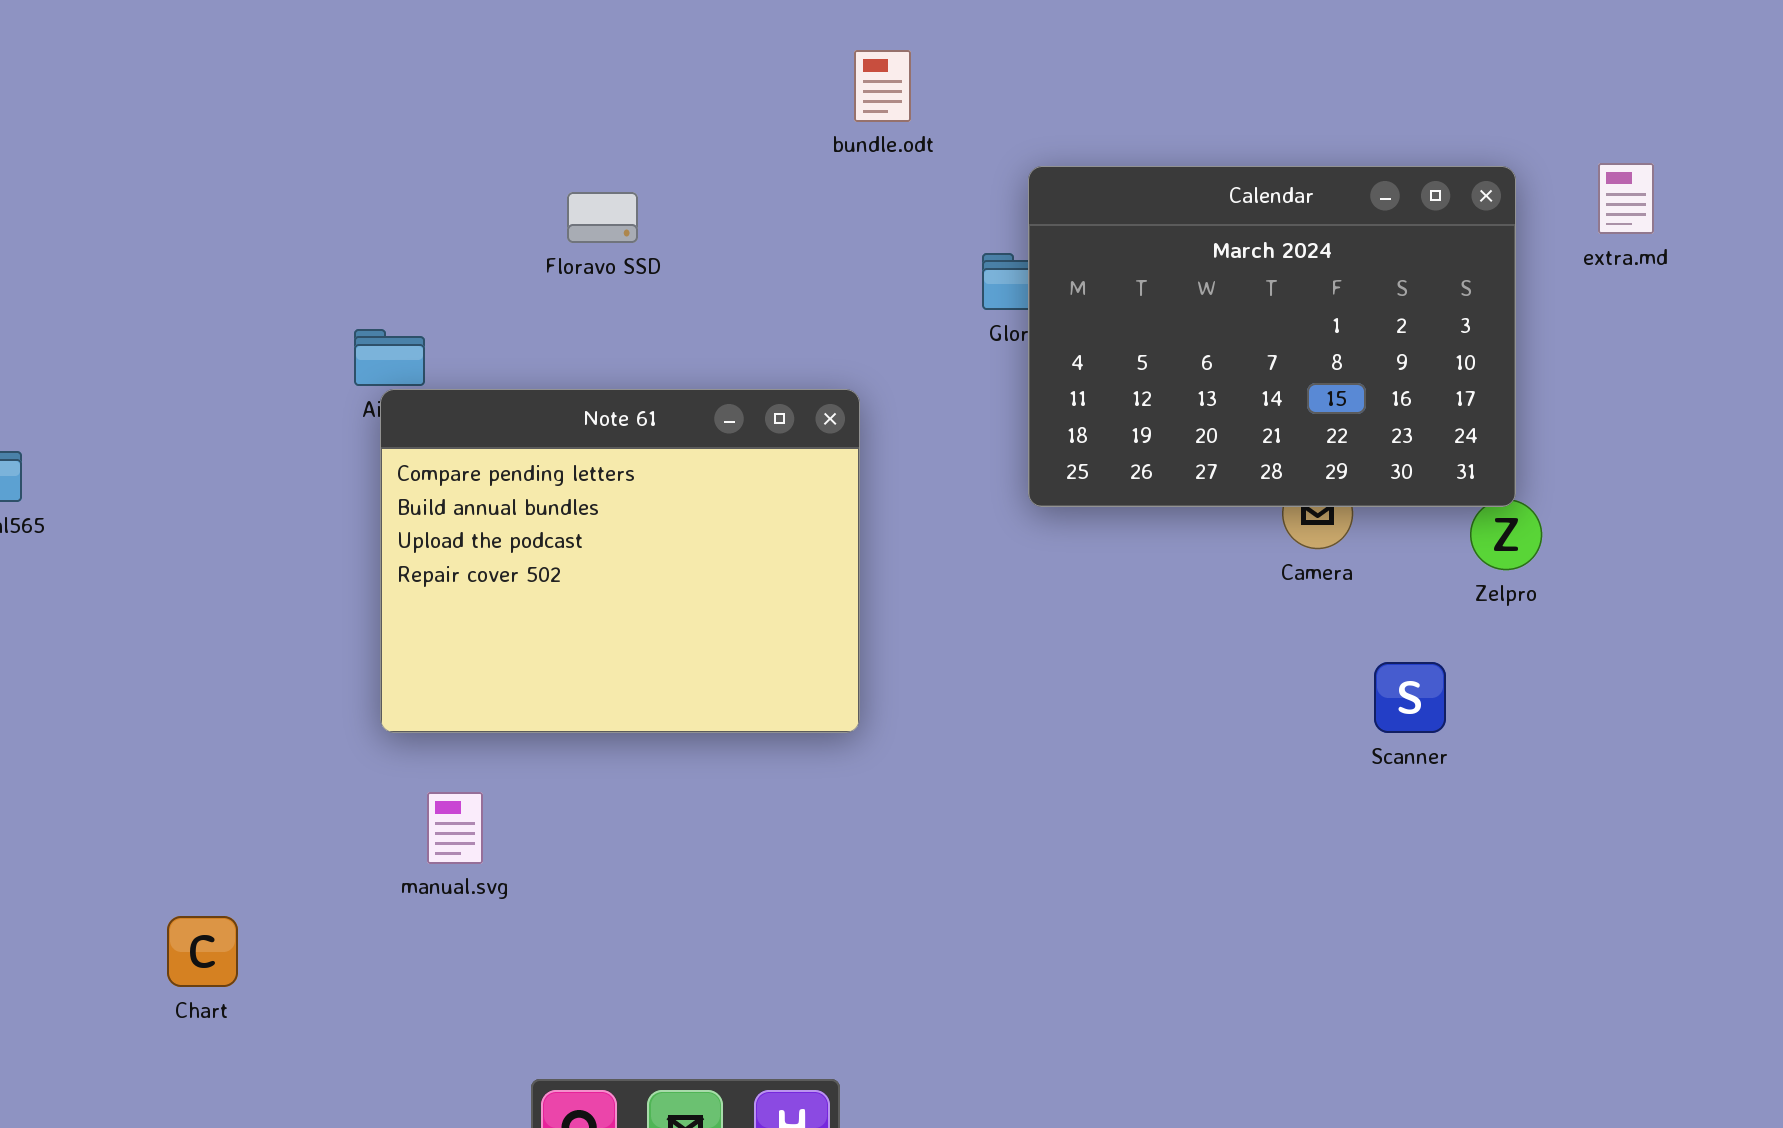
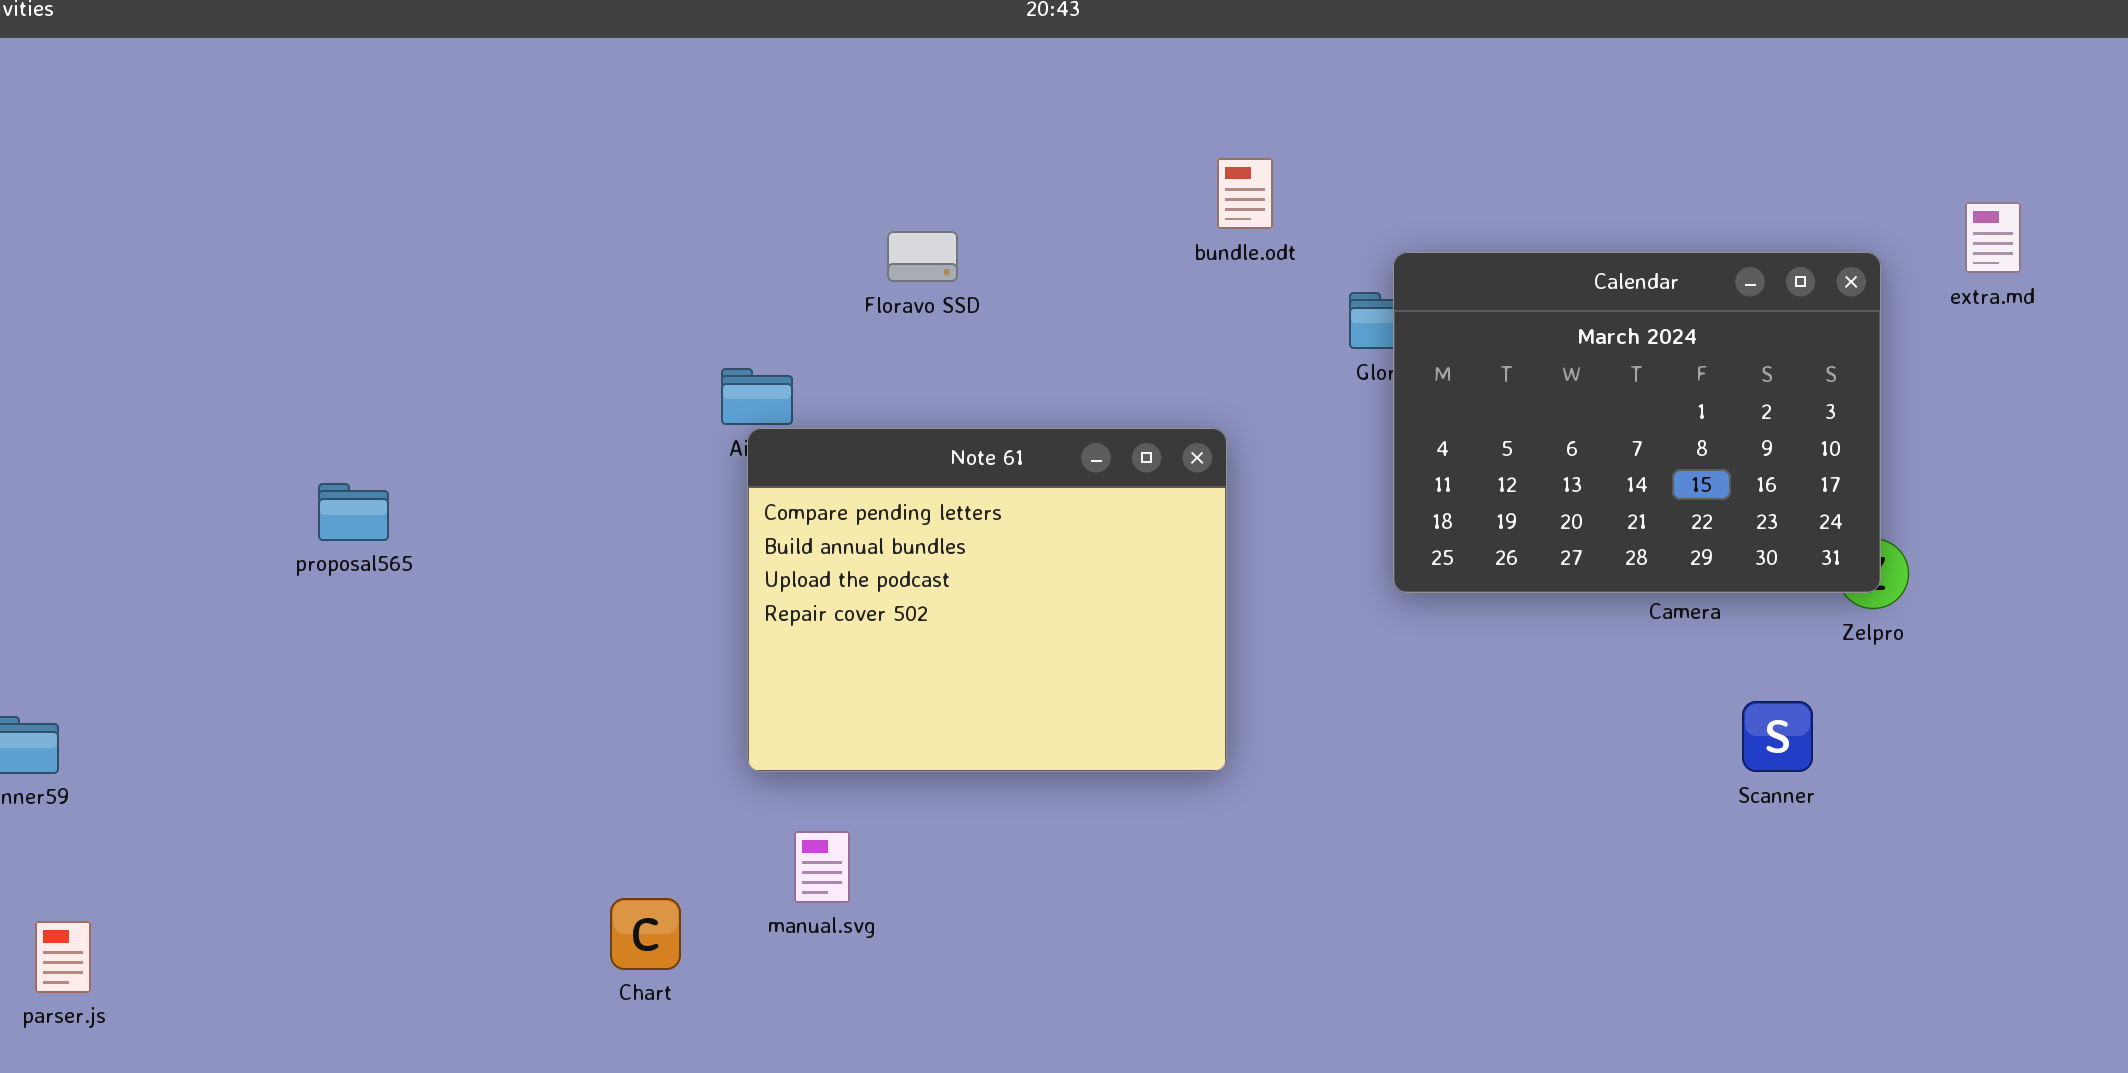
bundle.odt: [854,50,911,122] -> [1217,158,1273,229], moved
Calendar: [1028,166,1516,507] -> [1393,252,1881,593], moved
Floravo SSD: [567,192,638,243] -> [887,231,958,282], moved
Chart: [167,916,238,987] -> [610,898,681,970], moved

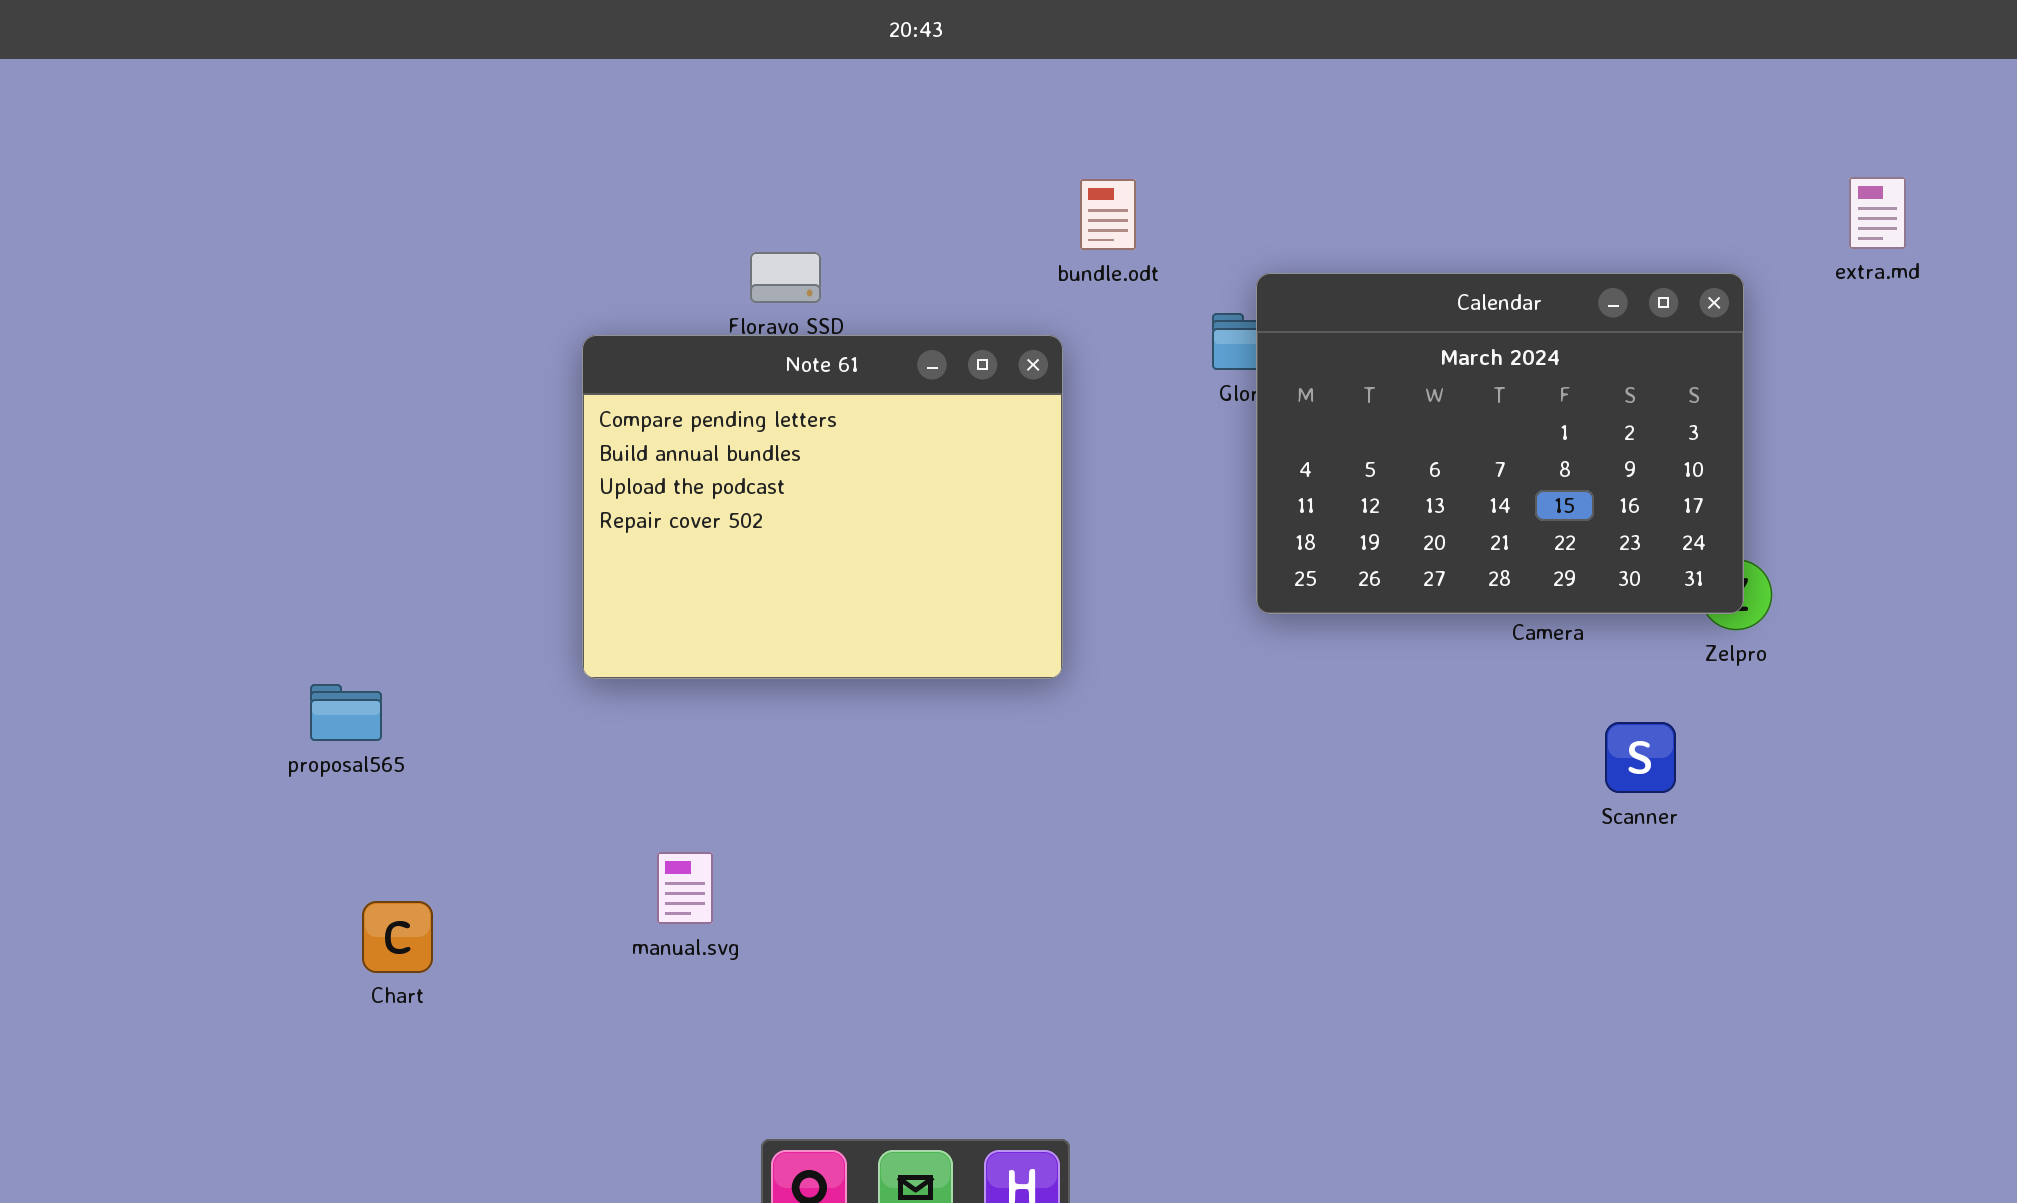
extra.md: [1965,202,2021,273] -> [1849,177,1906,249], moved
Note 61: [747,428,1227,772] -> [582,335,1063,679], moved
proposal565: [318,483,389,541] -> [310,684,382,741], moved
Chart: [610,898,681,970] -> [362,901,433,973], moved

